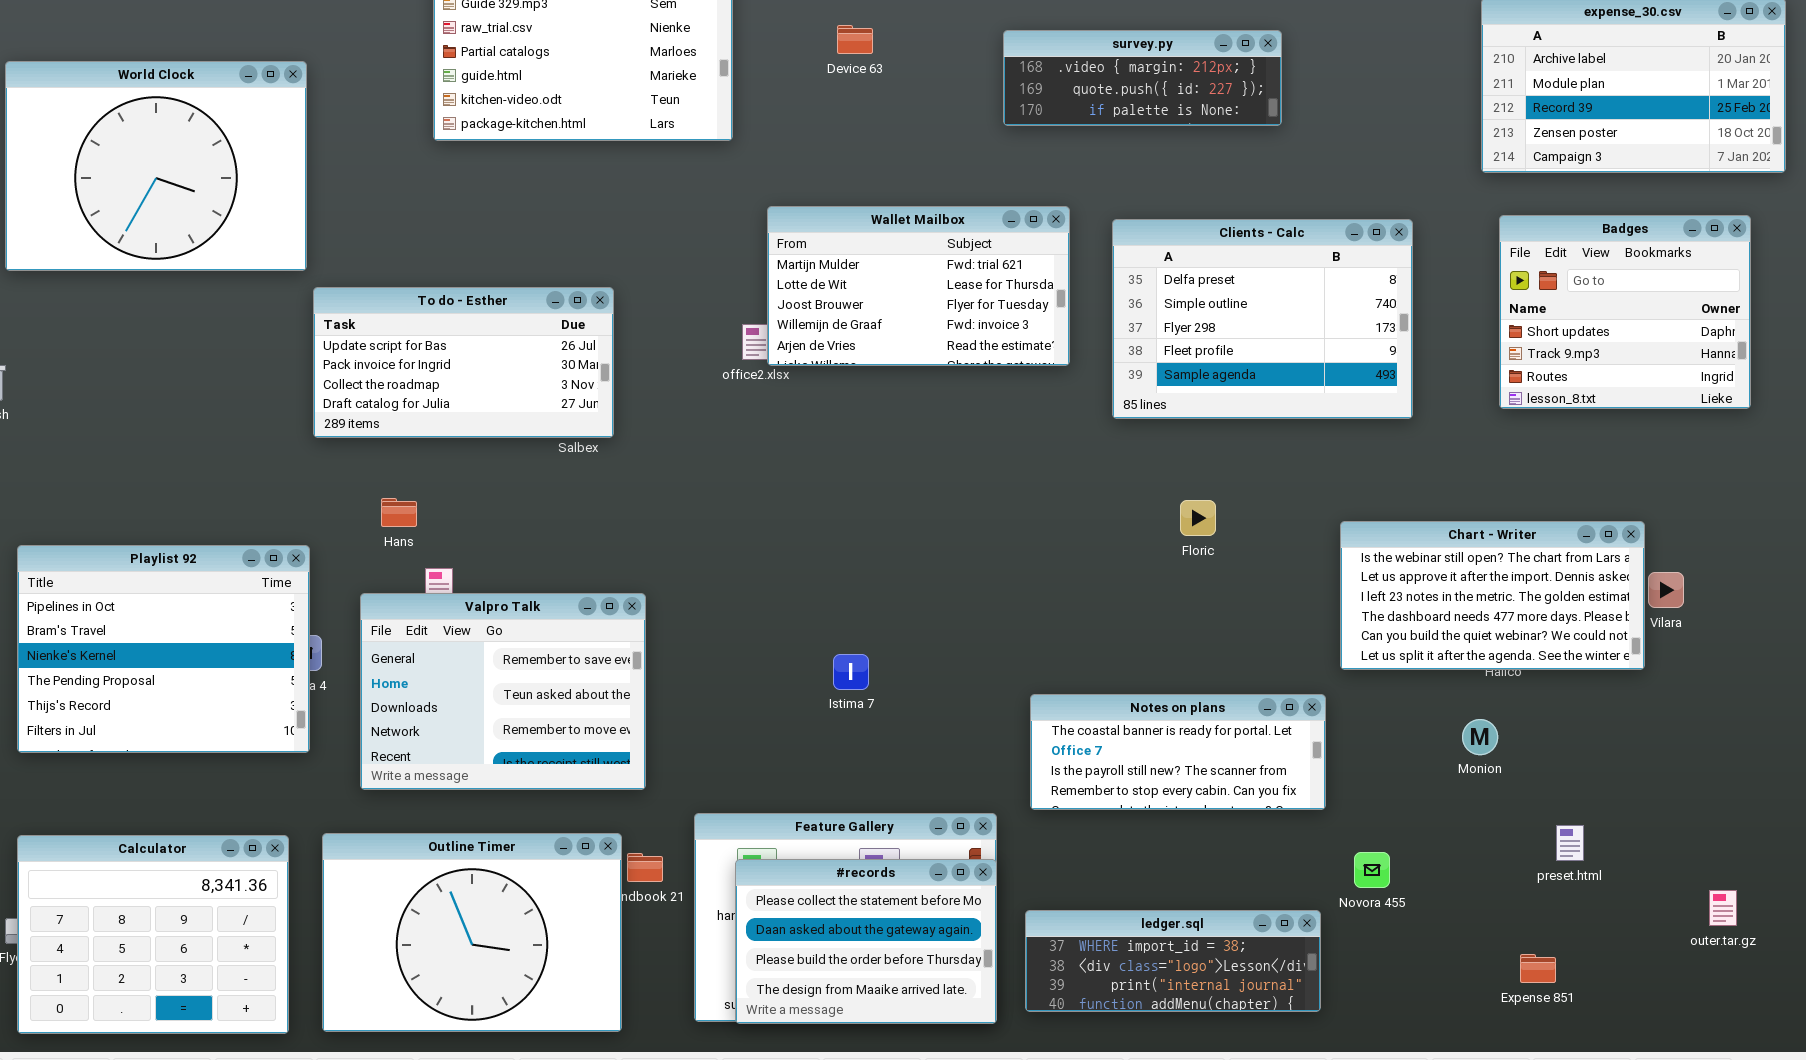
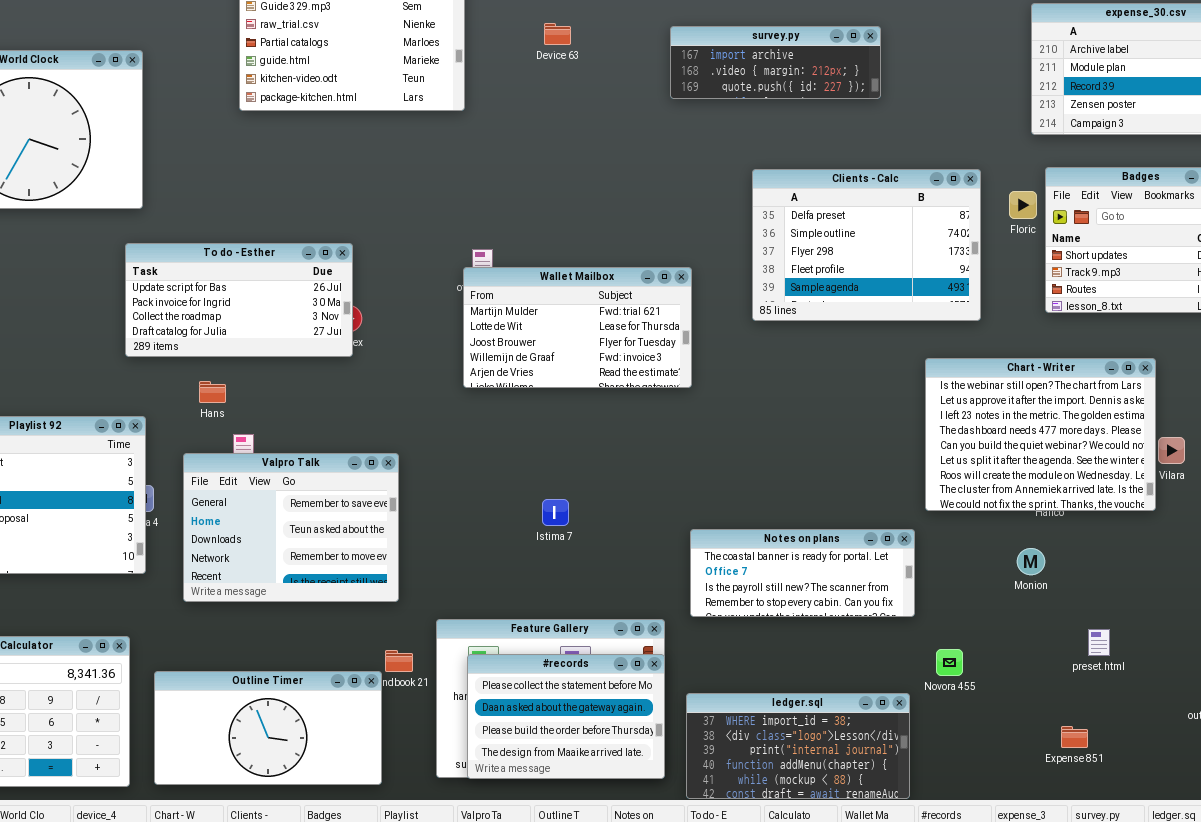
survey.py: [1003,30,1282,126] -> [670,26,881,99], scrolled up 1 row
Wallet Mailbox: [767,206,1070,366] -> [463,267,692,388], moved
To do - Esther: [313,287,614,438] -> [125,243,353,357], moved
Floric: [1180,500,1216,536] -> [1009,191,1037,219], moved
Chart - Writer: [1340,521,1645,670] -> [925,358,1156,511], resized
Outline Timer: [322,833,622,1032] -> [154,671,382,785], resized
ledger.sql: [1025,910,1321,1012] -> [686,693,910,799], resized

